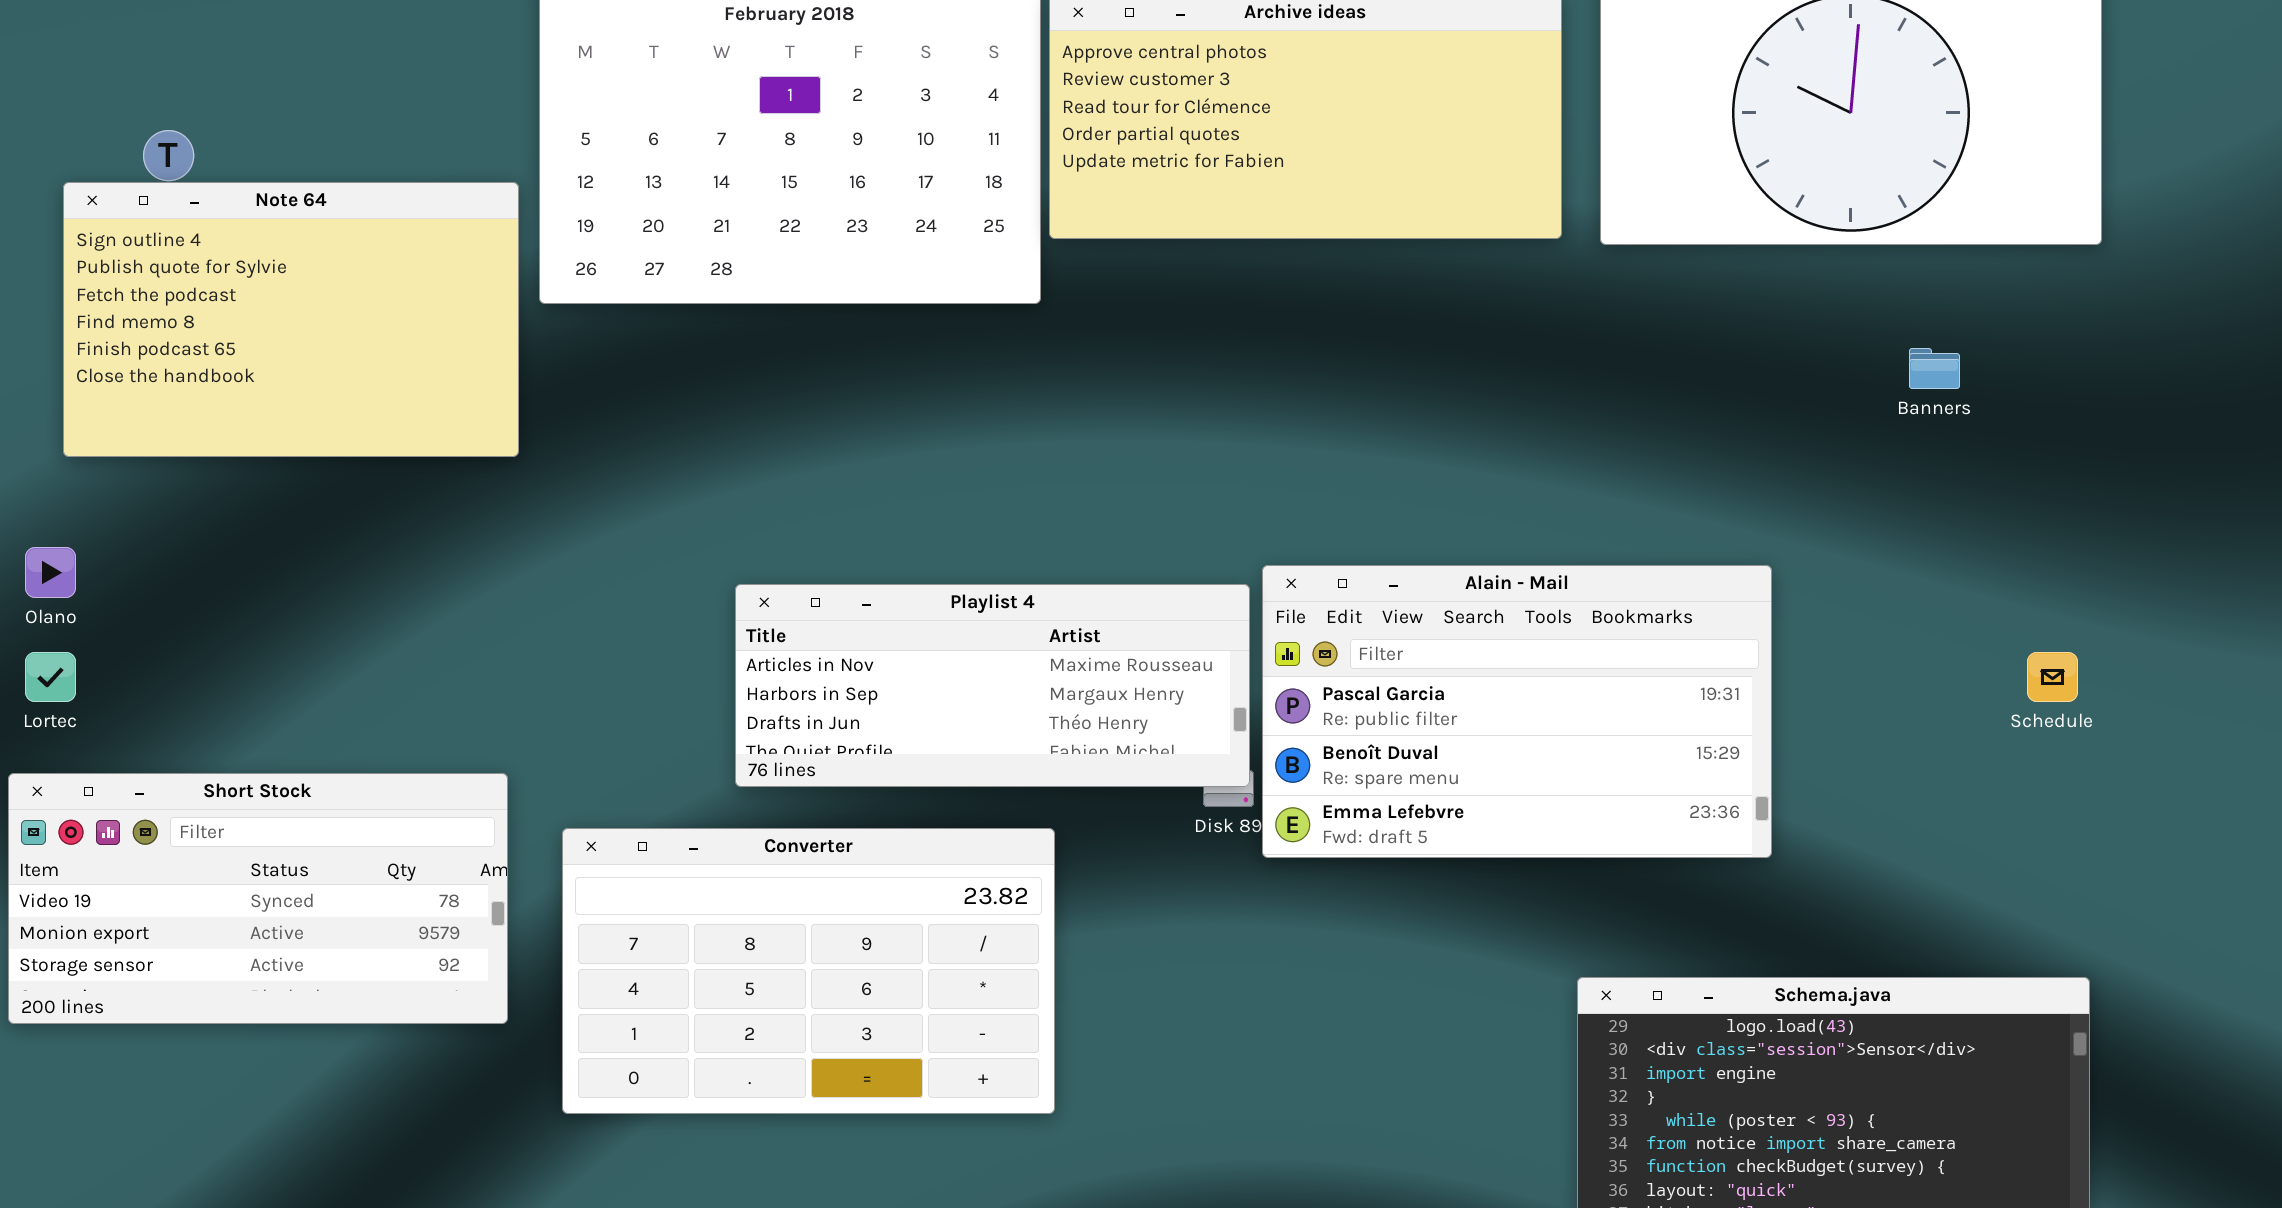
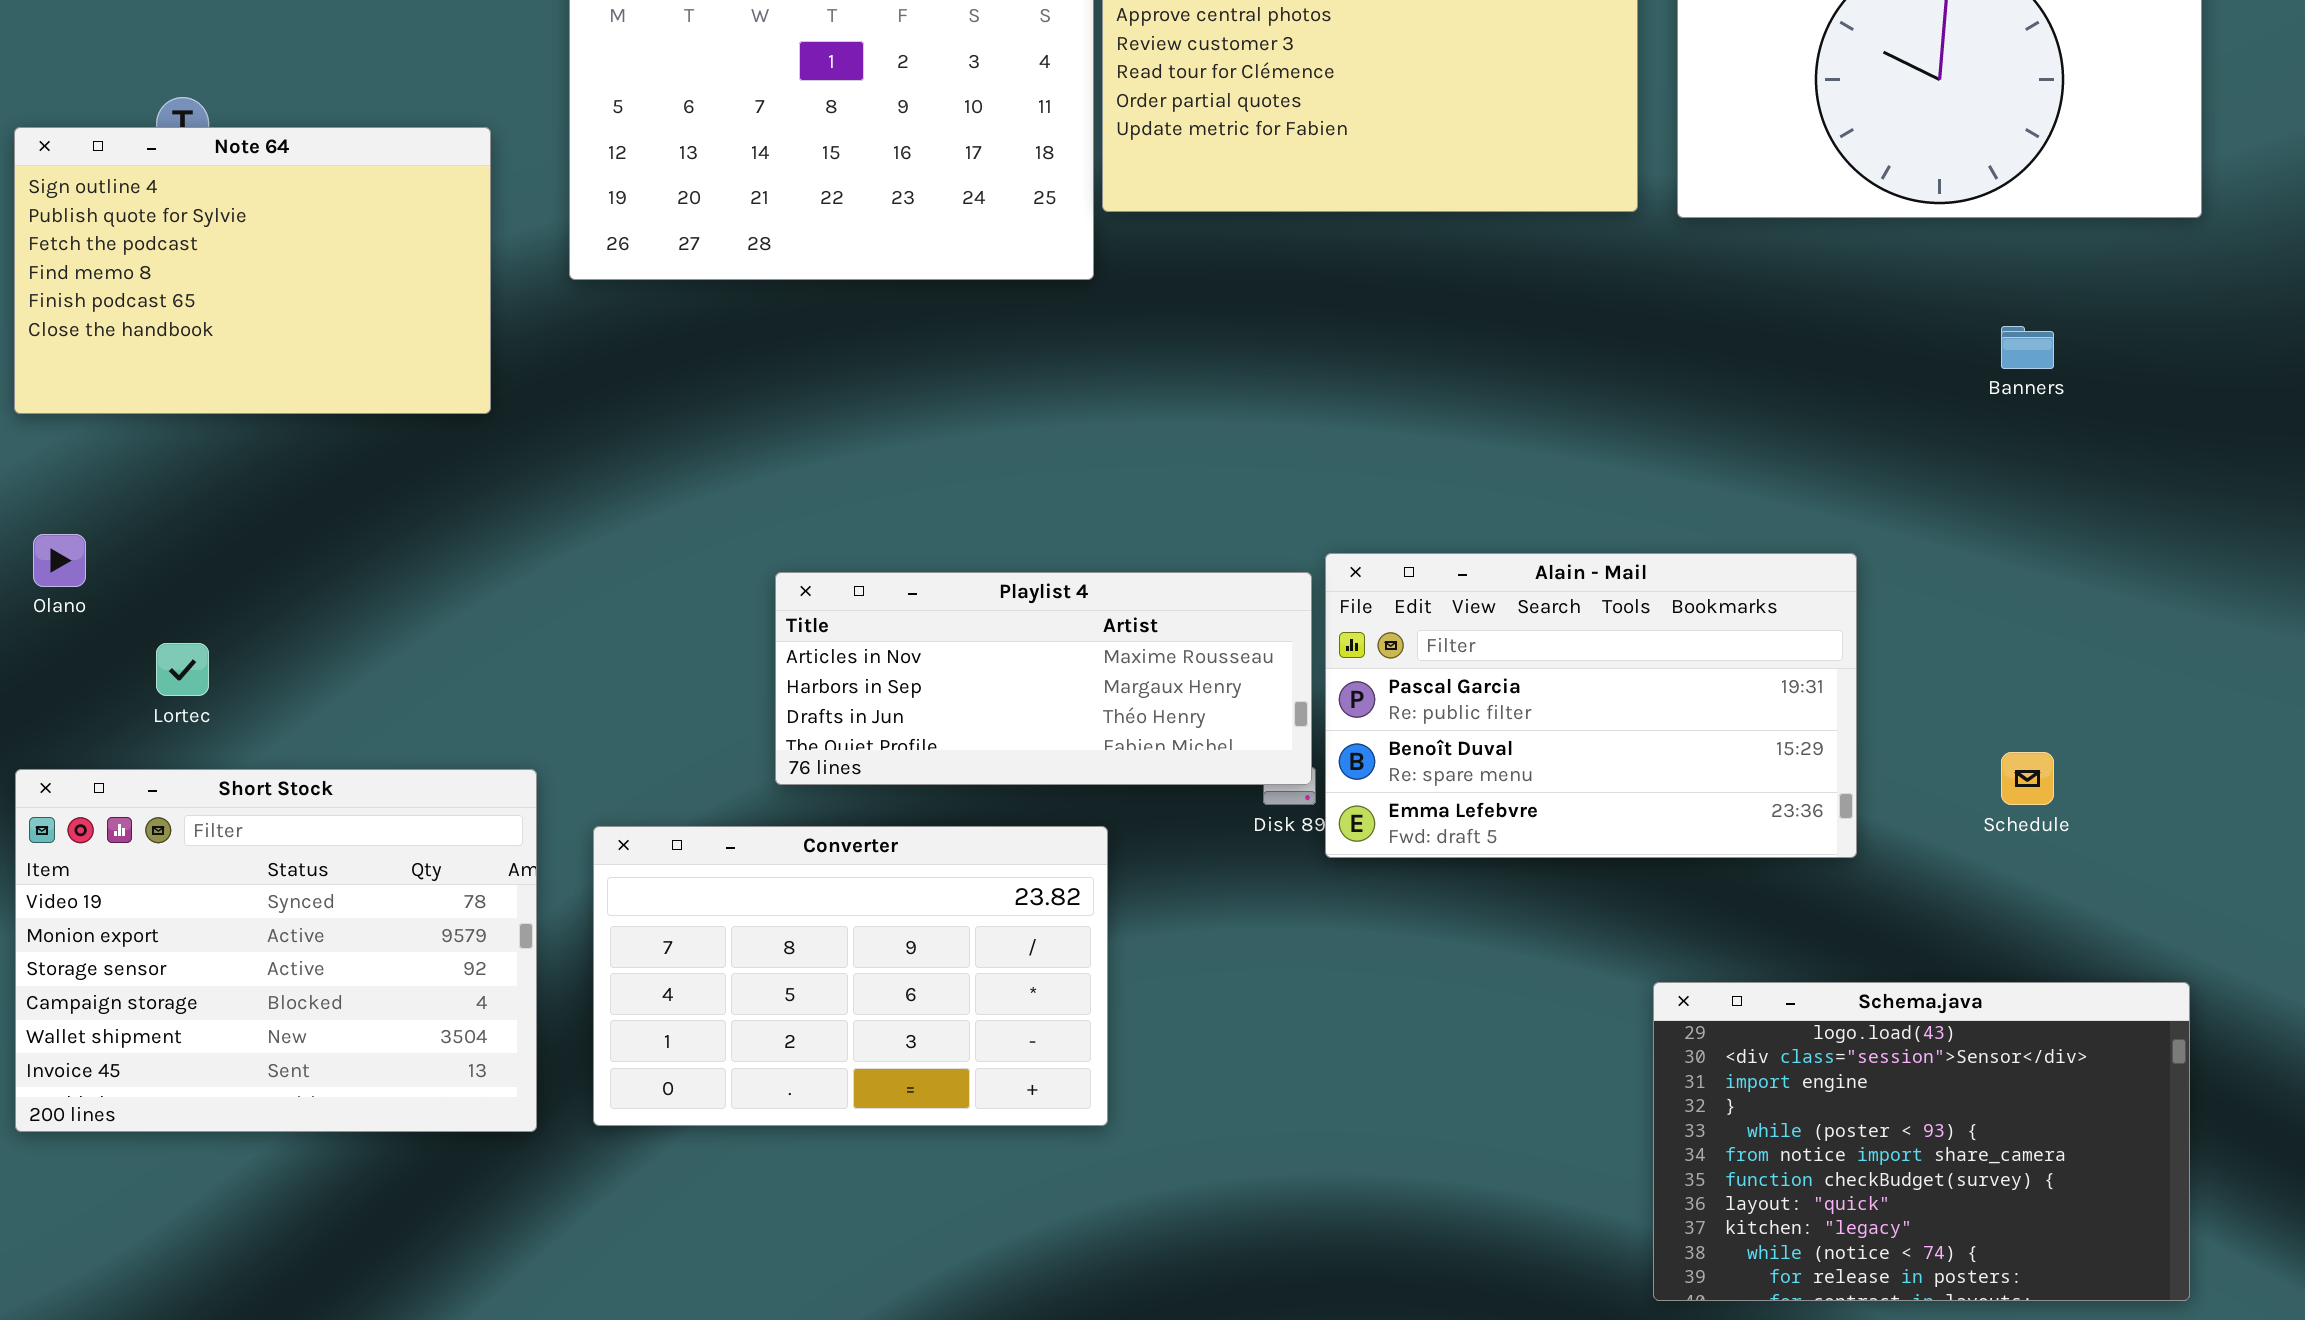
Note 64: [63,182,519,457] -> [14,127,491,414], moved
Lortec: [25,652,76,702] -> [156,643,209,696], moved
Schedule: [2027,652,2078,702] -> [2001,752,2054,805], moved
Short Stock: [8,773,508,1024] -> [15,769,537,1132], resized

